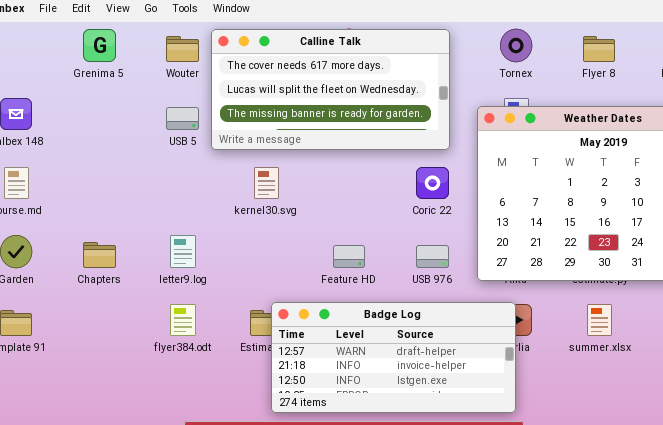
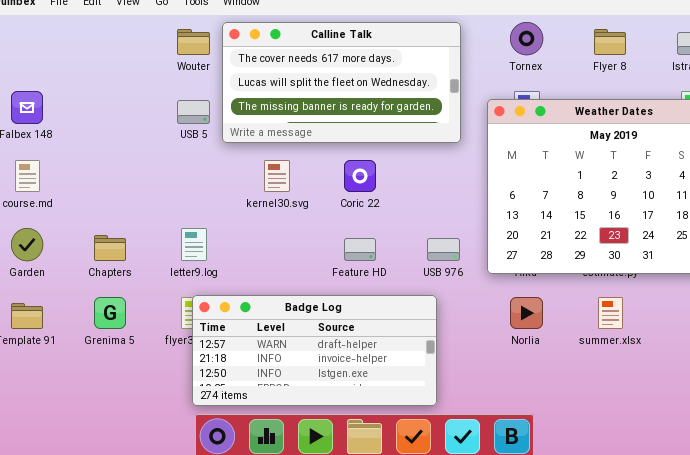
Grenima 5: [83,29,116,62] -> [94,297,126,329], moved
Coric 22: [416,167,449,199] -> [344,160,376,192], moved
Badge Log: [271,302,516,413] -> [192,295,437,406], moved

